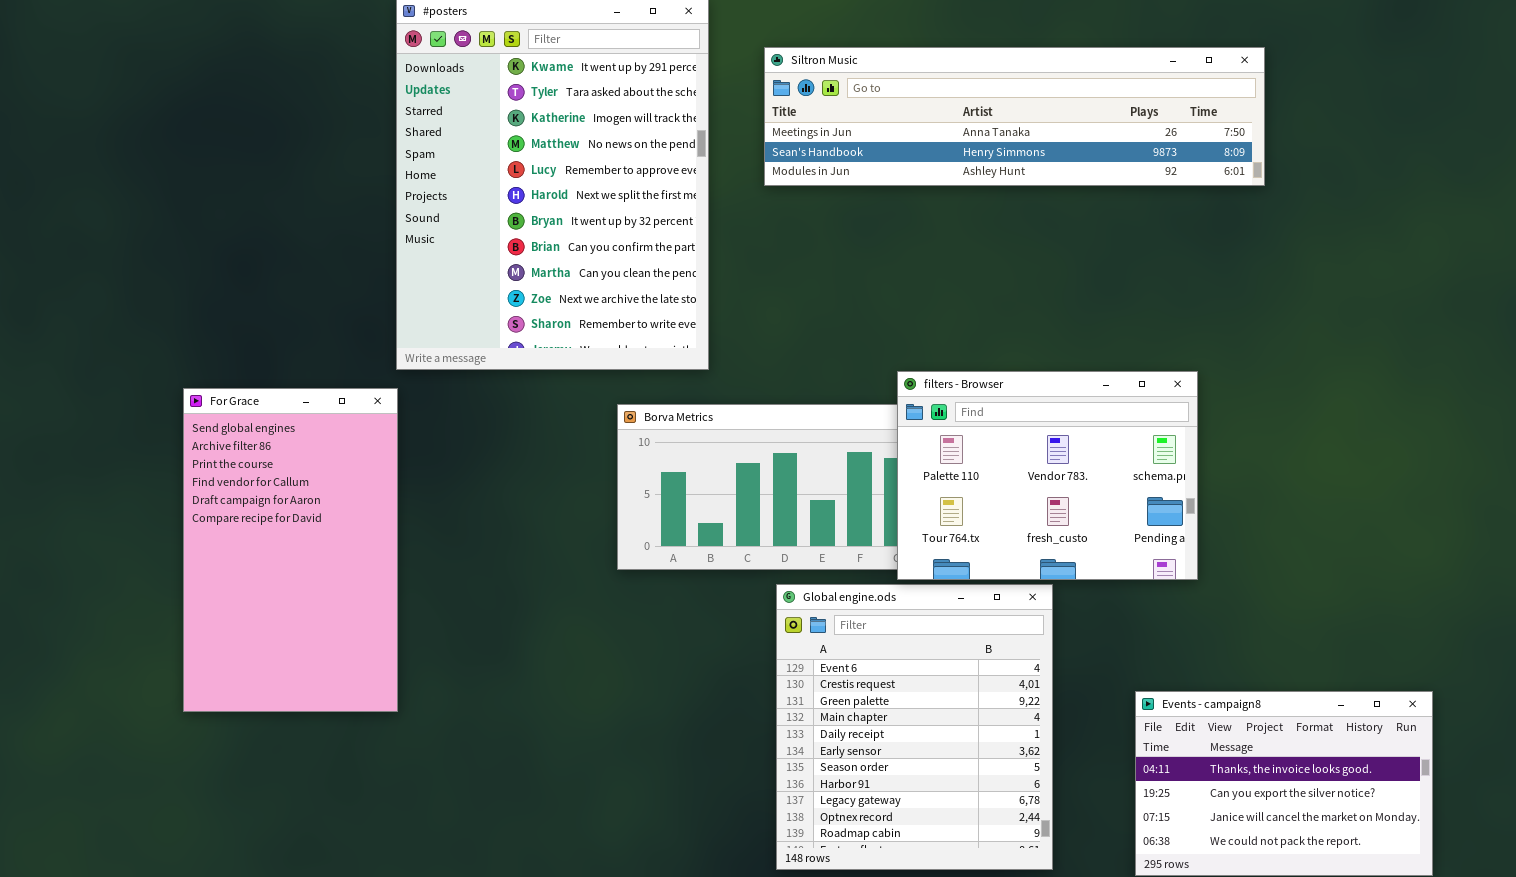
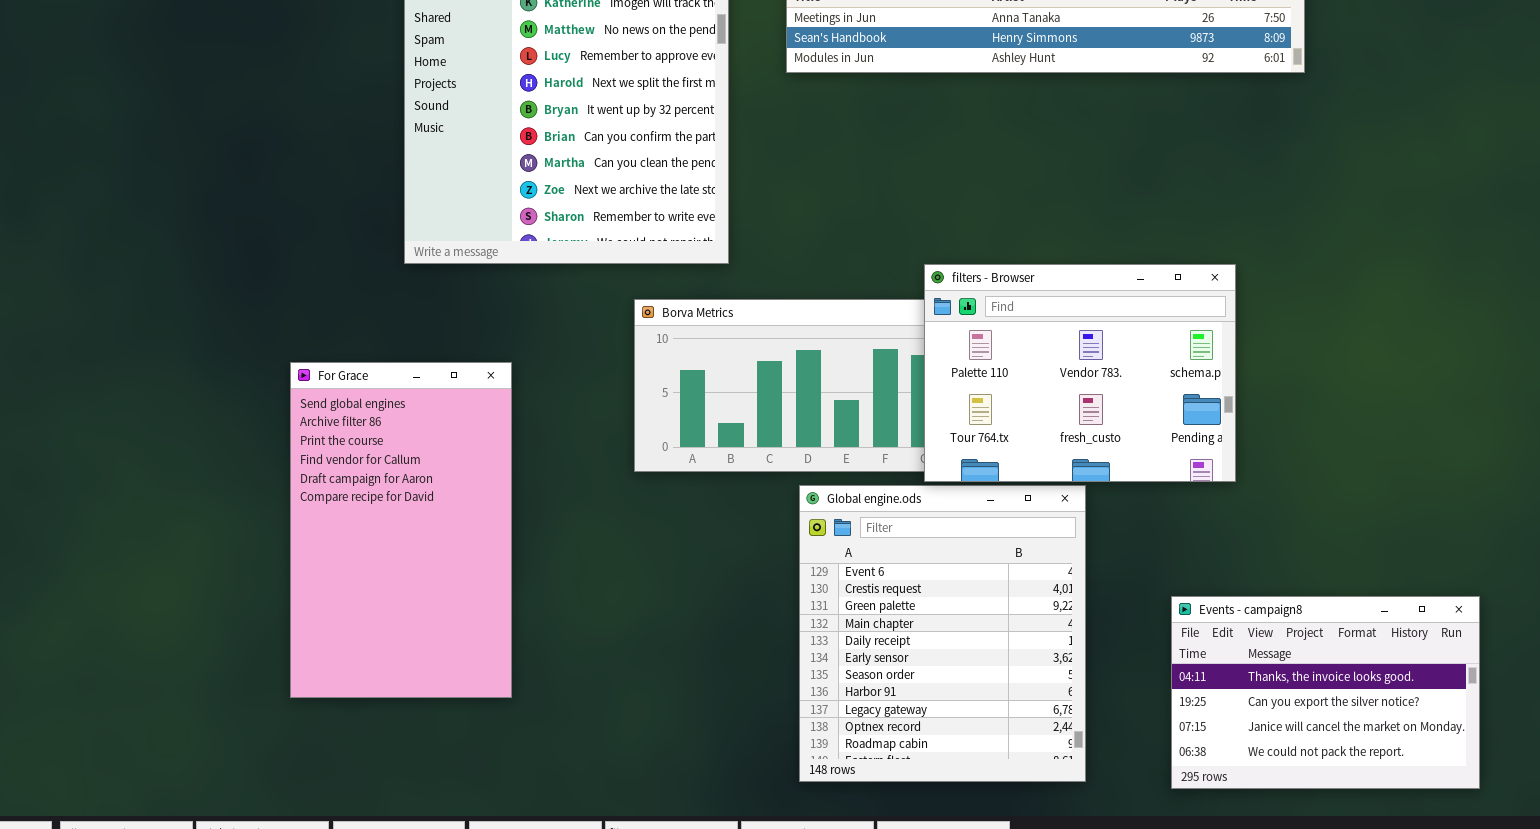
For Grace: [183,388,398,712] -> [290,362,512,698], moved

